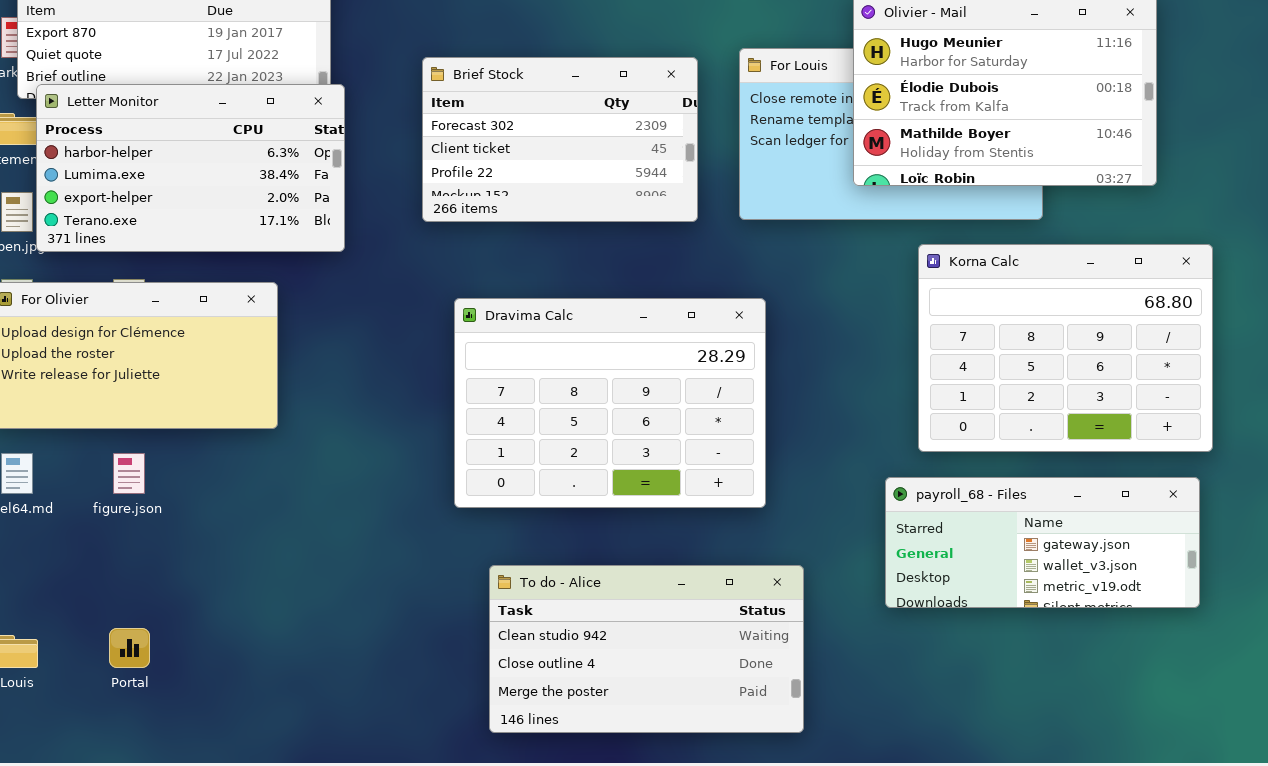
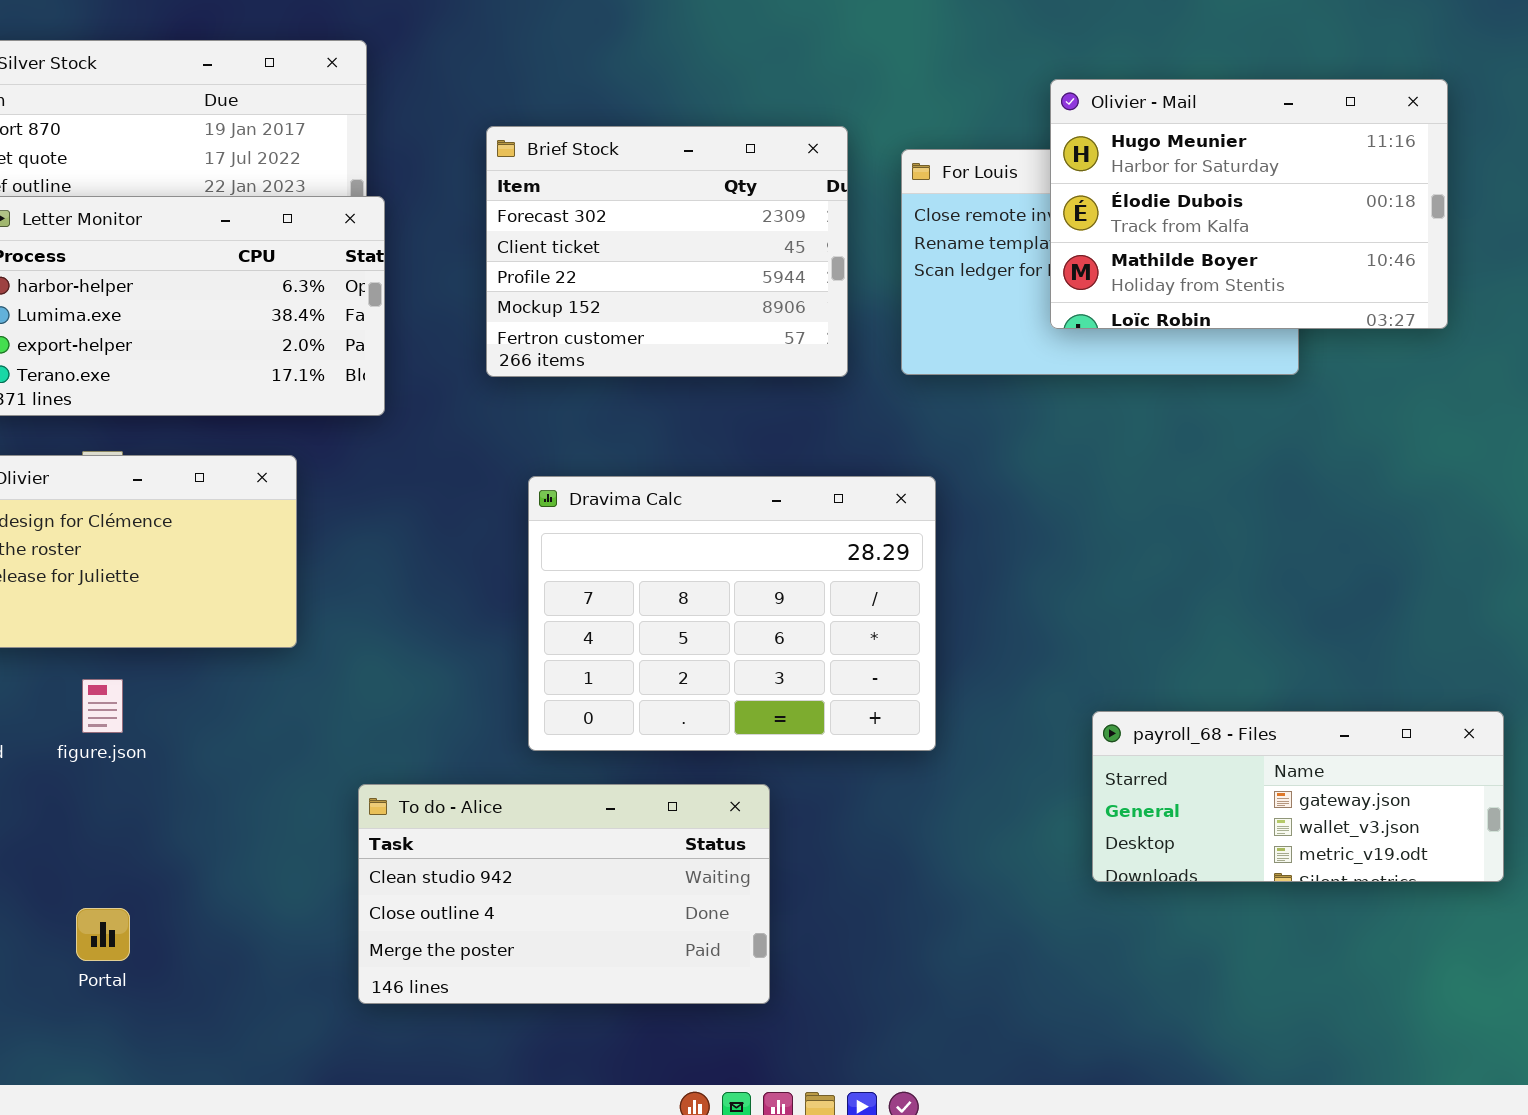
Brief Stock: [422,57,698,222] -> [486,126,848,377], resized
Korna Calc: [918,244,1213,452] -> none, closed
To do - Alice: [489,565,804,733] -> [358,784,770,1004], moved

